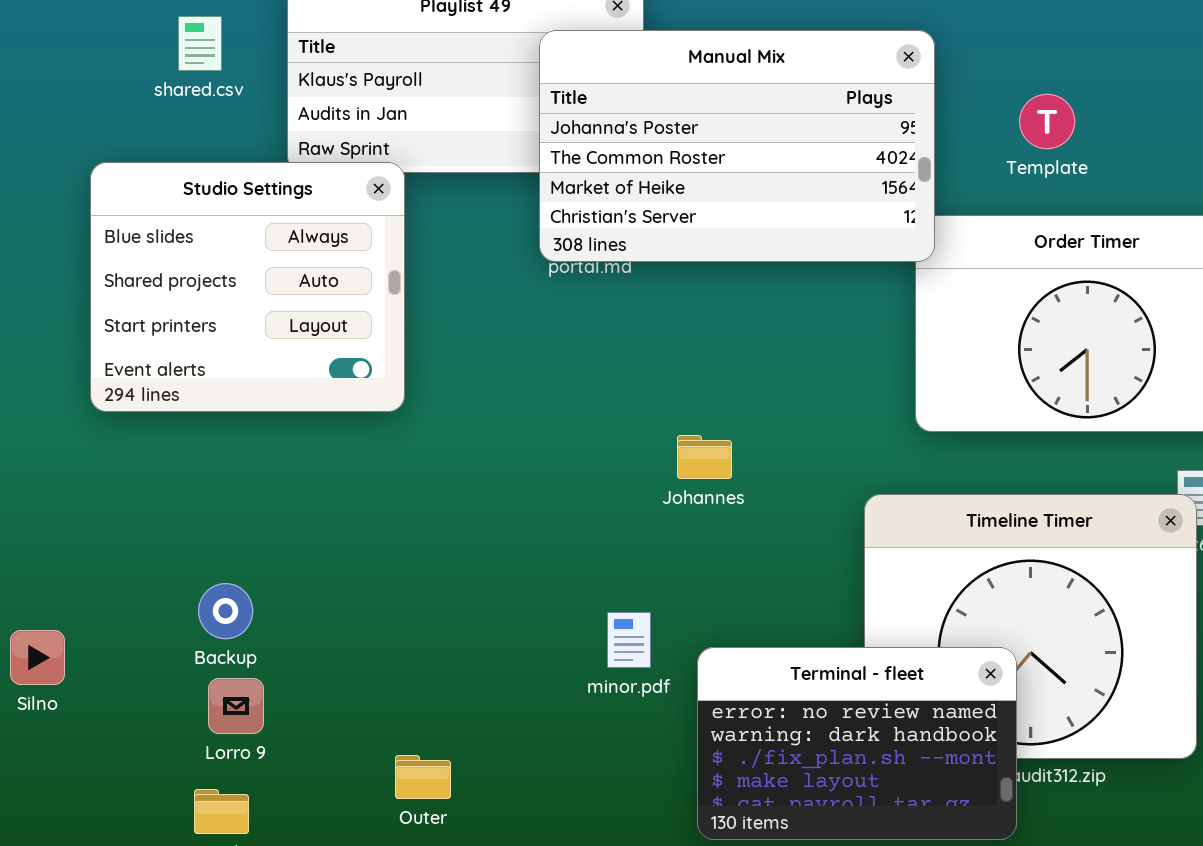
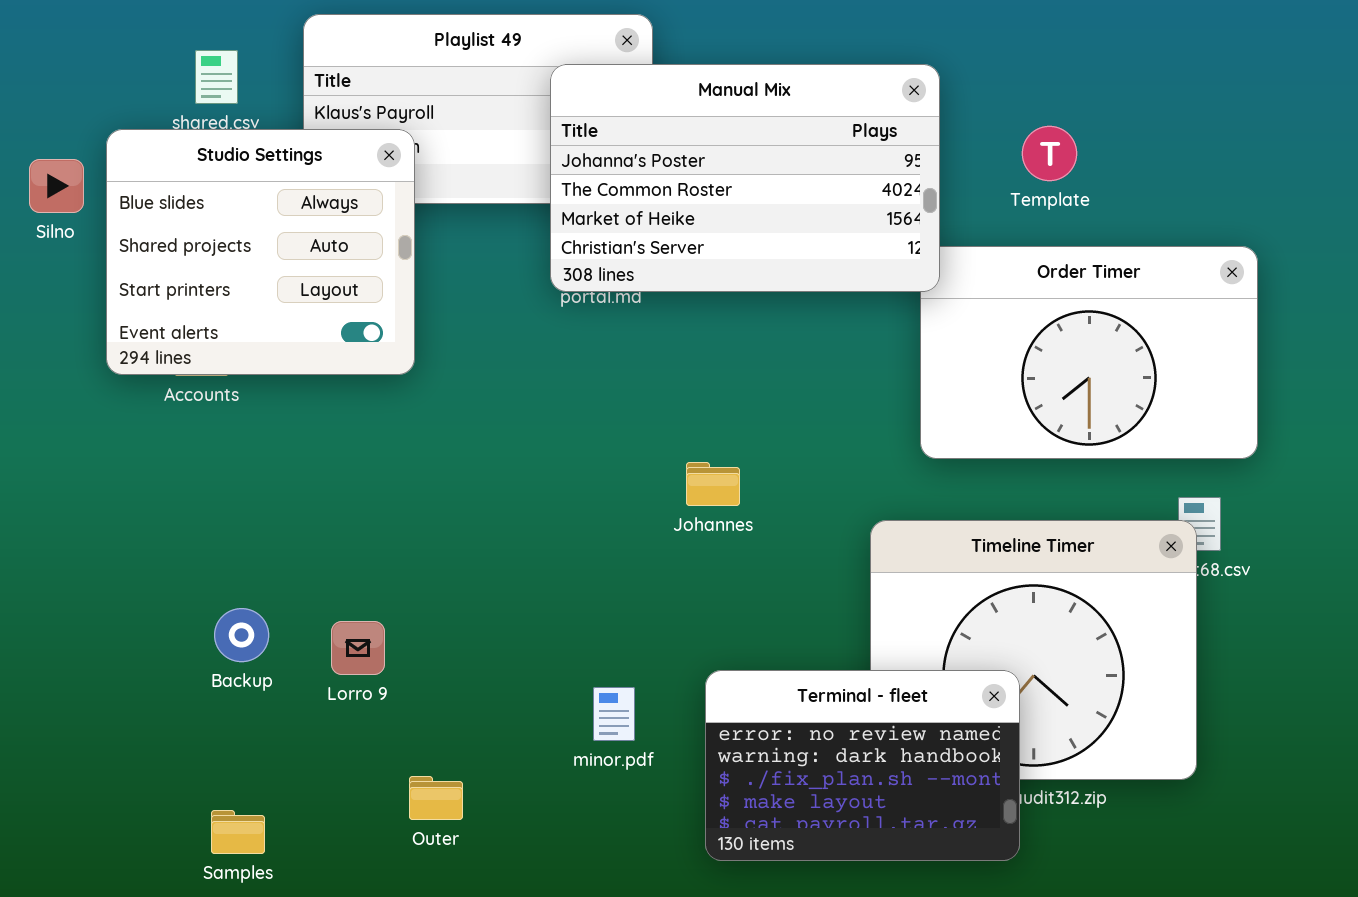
Studio Settings: [90,162,405,412] -> [106,129,415,375], moved
minor.pdf: [607,612,651,668] -> [593,687,635,741], moved
Silno: [10,630,65,685] -> [29,159,84,213], moved
Lorro 9: [208,678,264,734] -> [331,621,385,675], moved

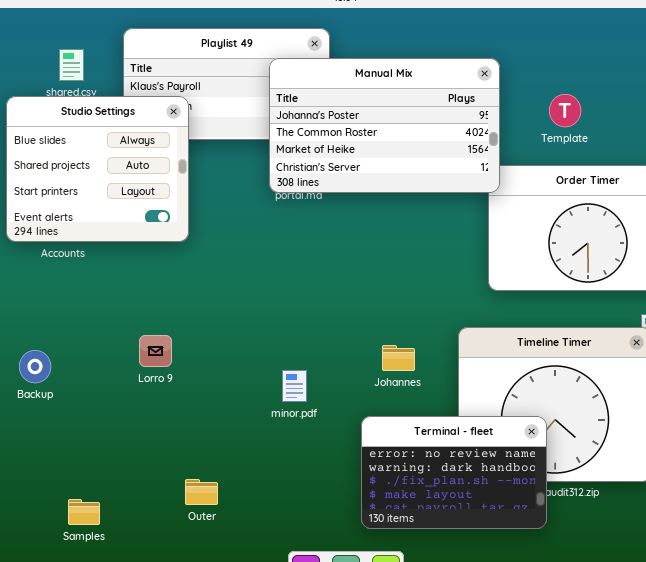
Johannes: [686,462,740,506] -> [382,345,415,371], moved
Backup: [214,608,269,662] -> [19,350,51,383], moved
Lorro 9: [331,621,385,675] -> [139,335,172,367], moved
minor.pdf: [593,687,635,741] -> [282,370,307,402], moved

